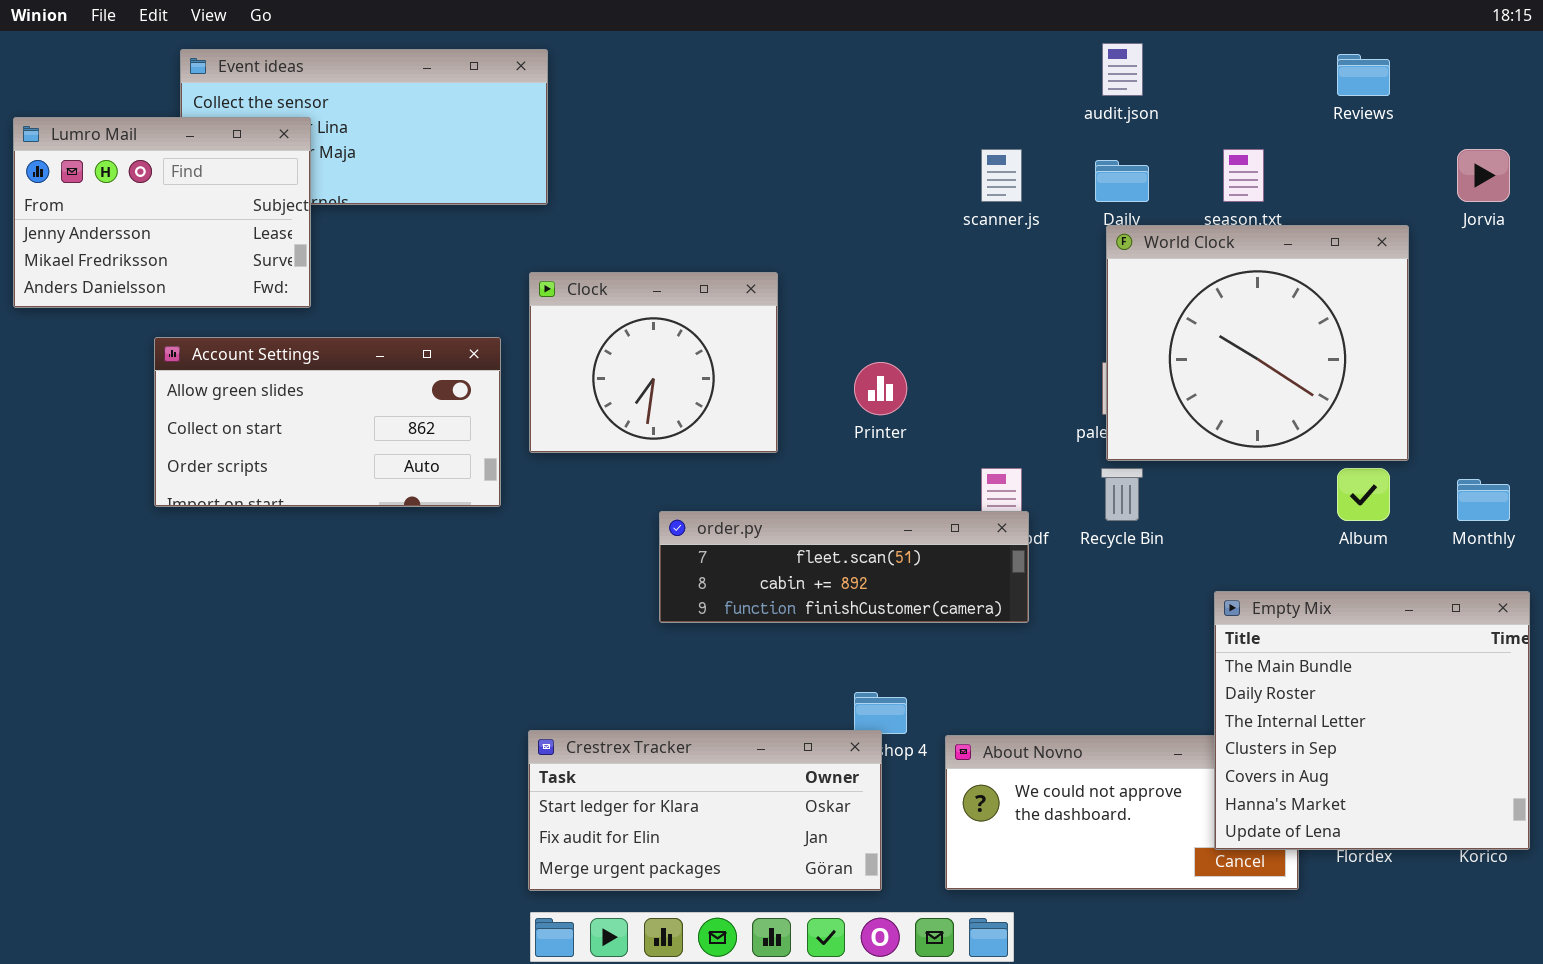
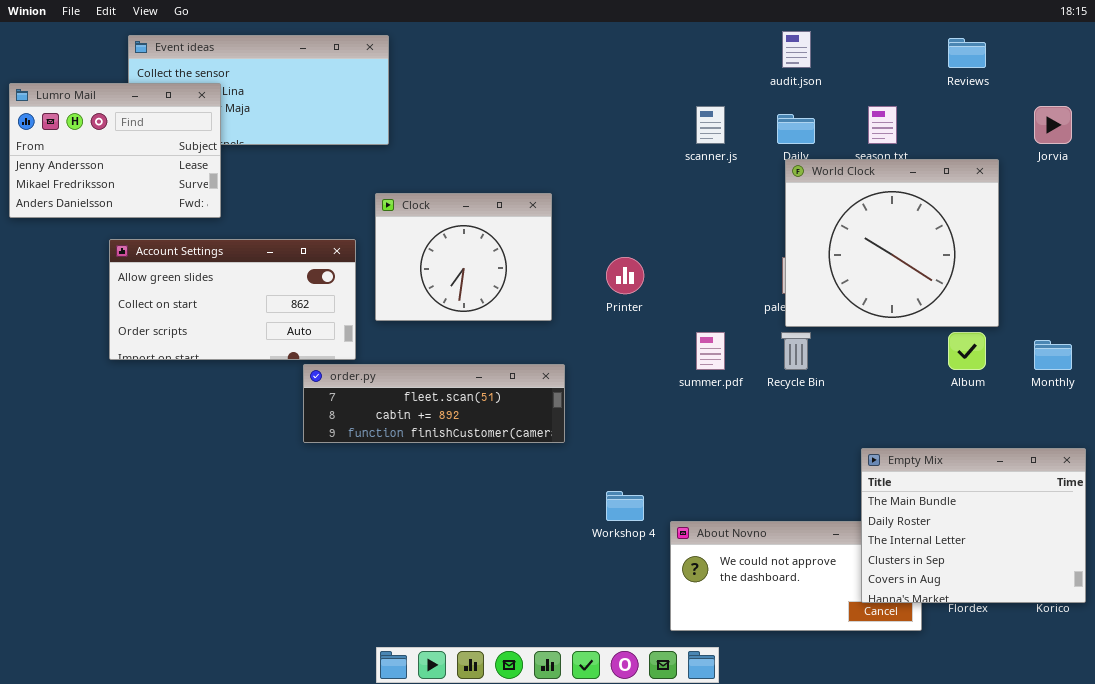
order.py: [659,511,1029,623] -> [303,364,565,443], moved
Empty Mix: [1214,591,1530,850] -> [861,448,1086,603], resized
Crestrex Tracker: [528,730,882,891] -> none, closed

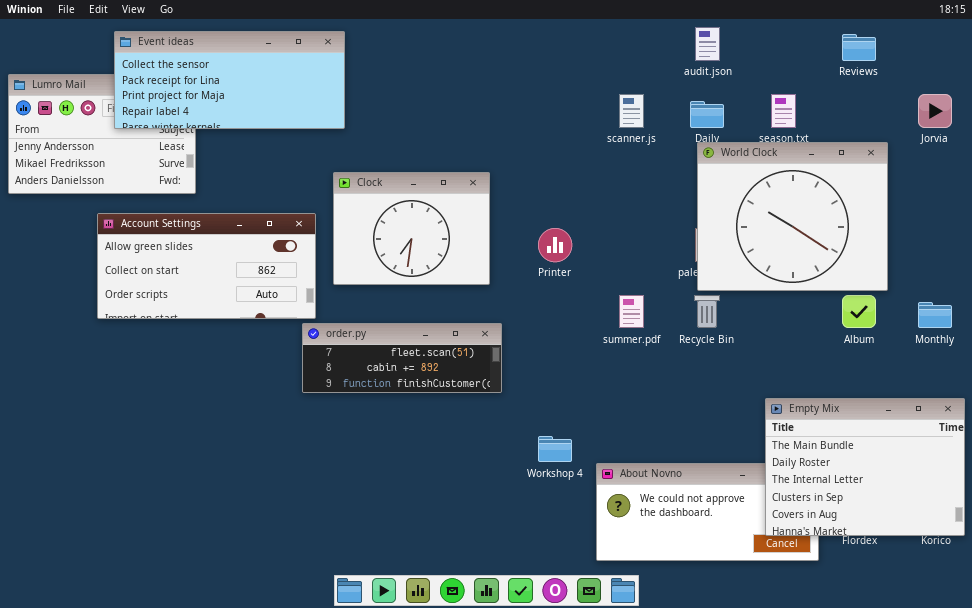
Event ideas: [128,35,389,145] -> [114,31,345,129], raised
order.py: [303,364,565,443] -> [302,323,502,393], resized

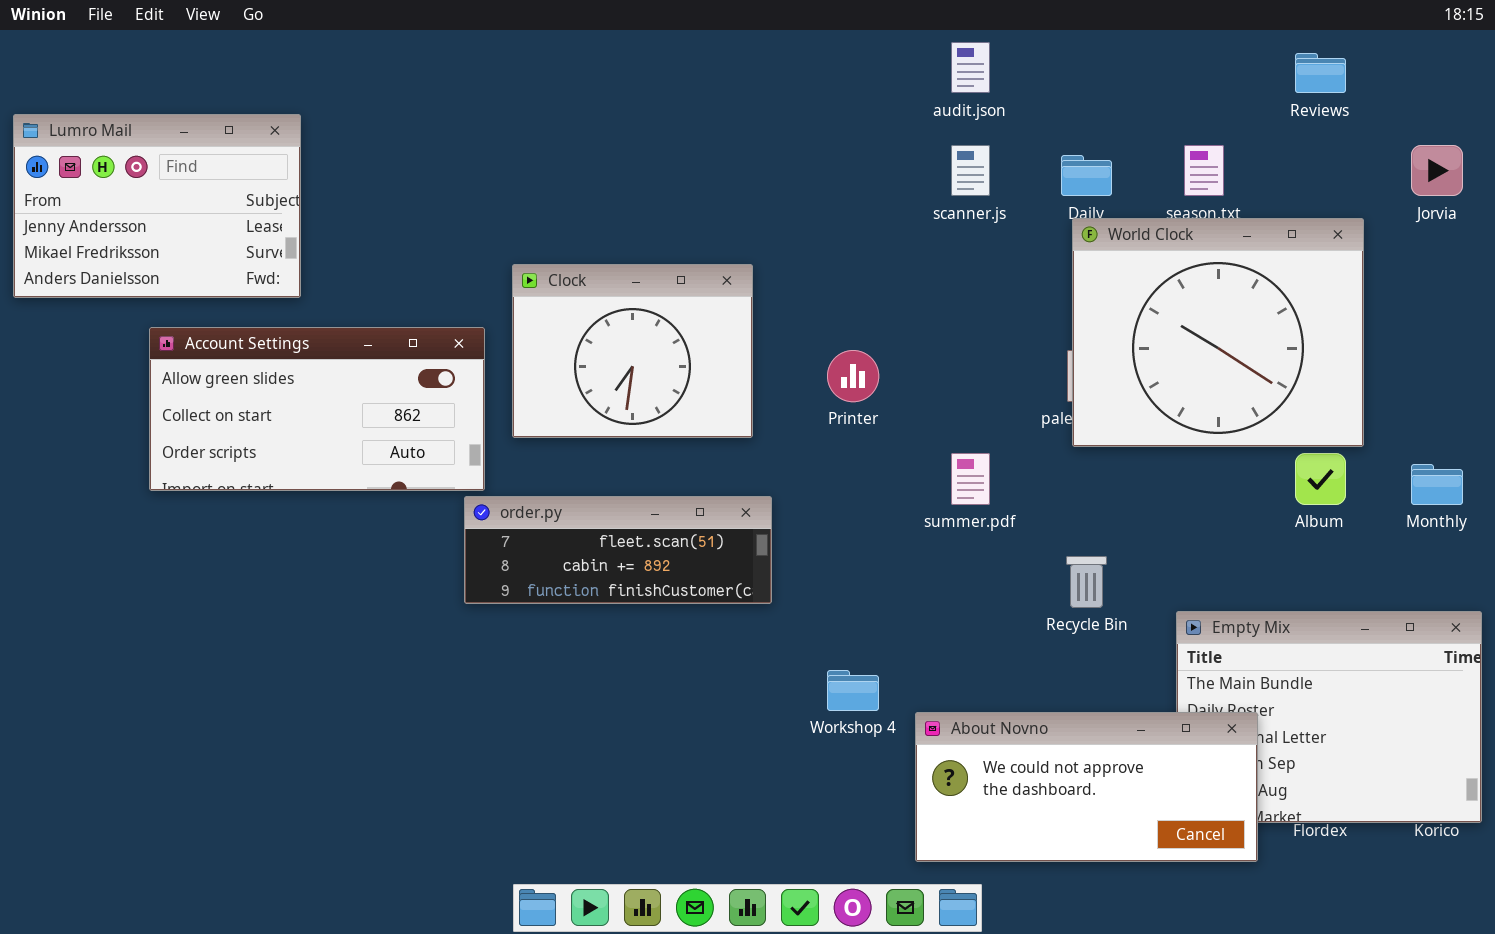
audit.json: [695,27,720,61] -> [951,42,990,93], moved
Event ideas: [114,31,345,129] -> none, closed
Recycle Bin: [694,295,720,328] -> [1066,556,1107,608], moved
About Novno: [596,463,819,561] -> [915,712,1258,862], raised

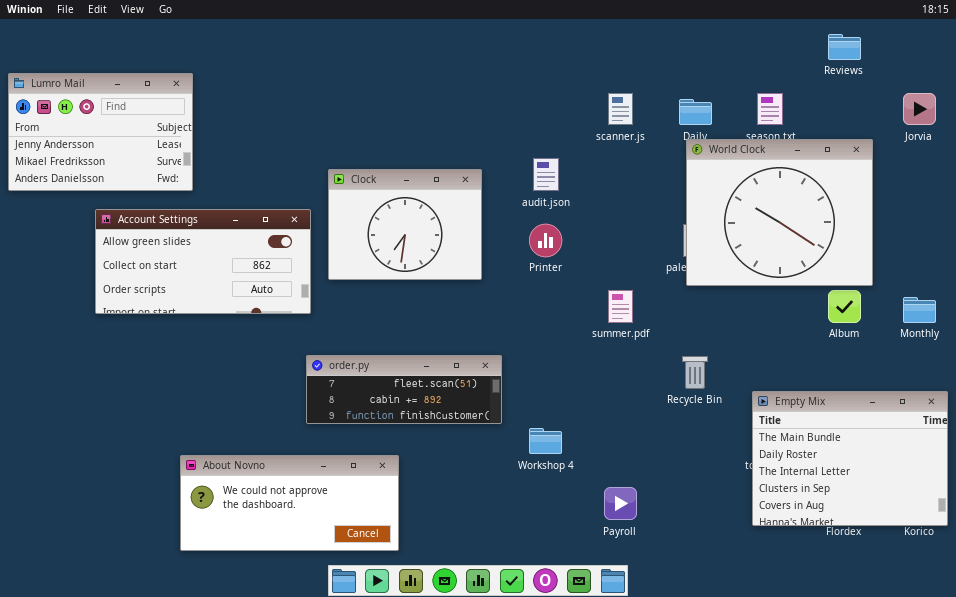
audit.json: [951,42,990,93] -> [533,158,559,191], moved
order.py: [464,496,772,604] -> [306,355,502,424], moved
About Novno: [915,712,1258,862] -> [180,455,399,551], moved

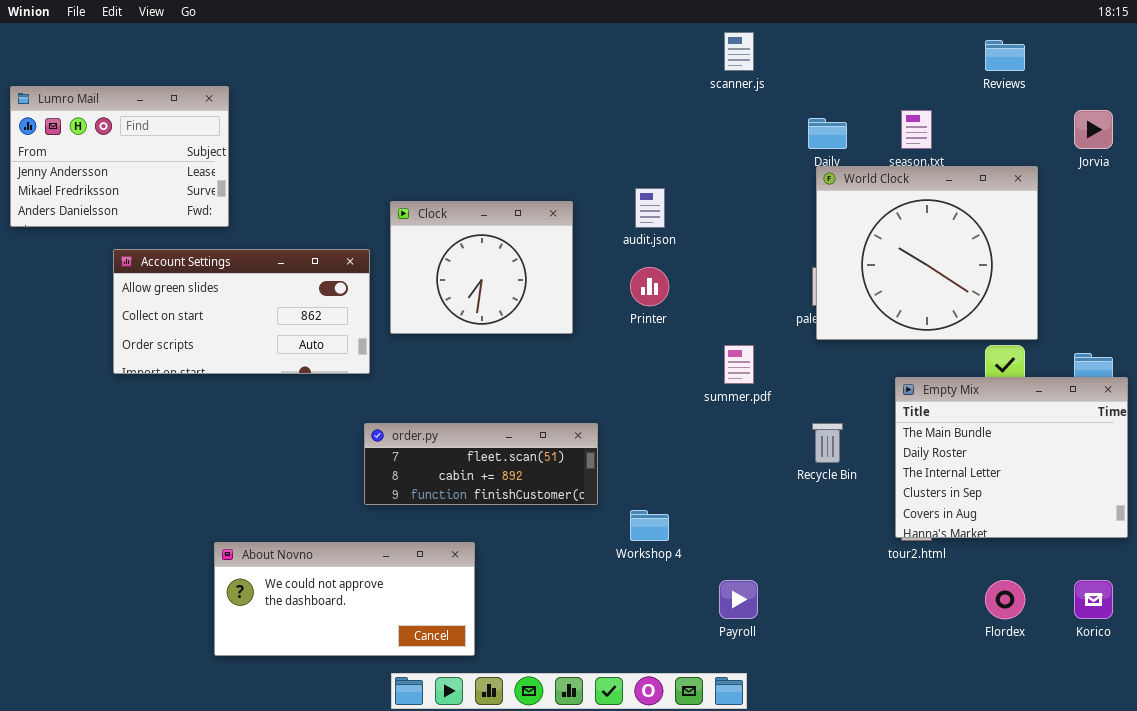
scanner.js: [608,93,633,125] -> [724,32,754,71], moved
Empty Mix: [752,391,948,526] -> [895,377,1128,538], moved

